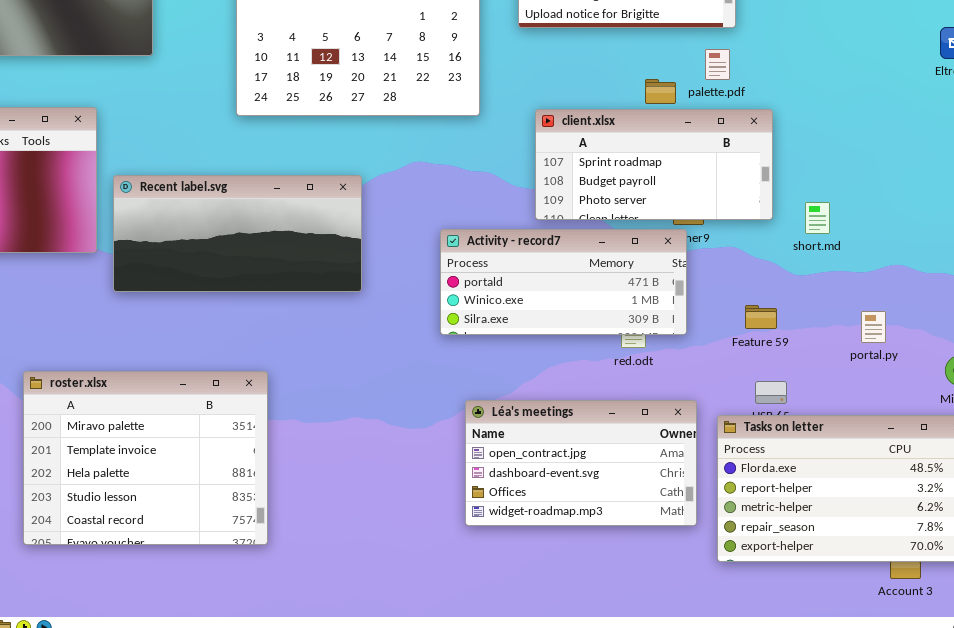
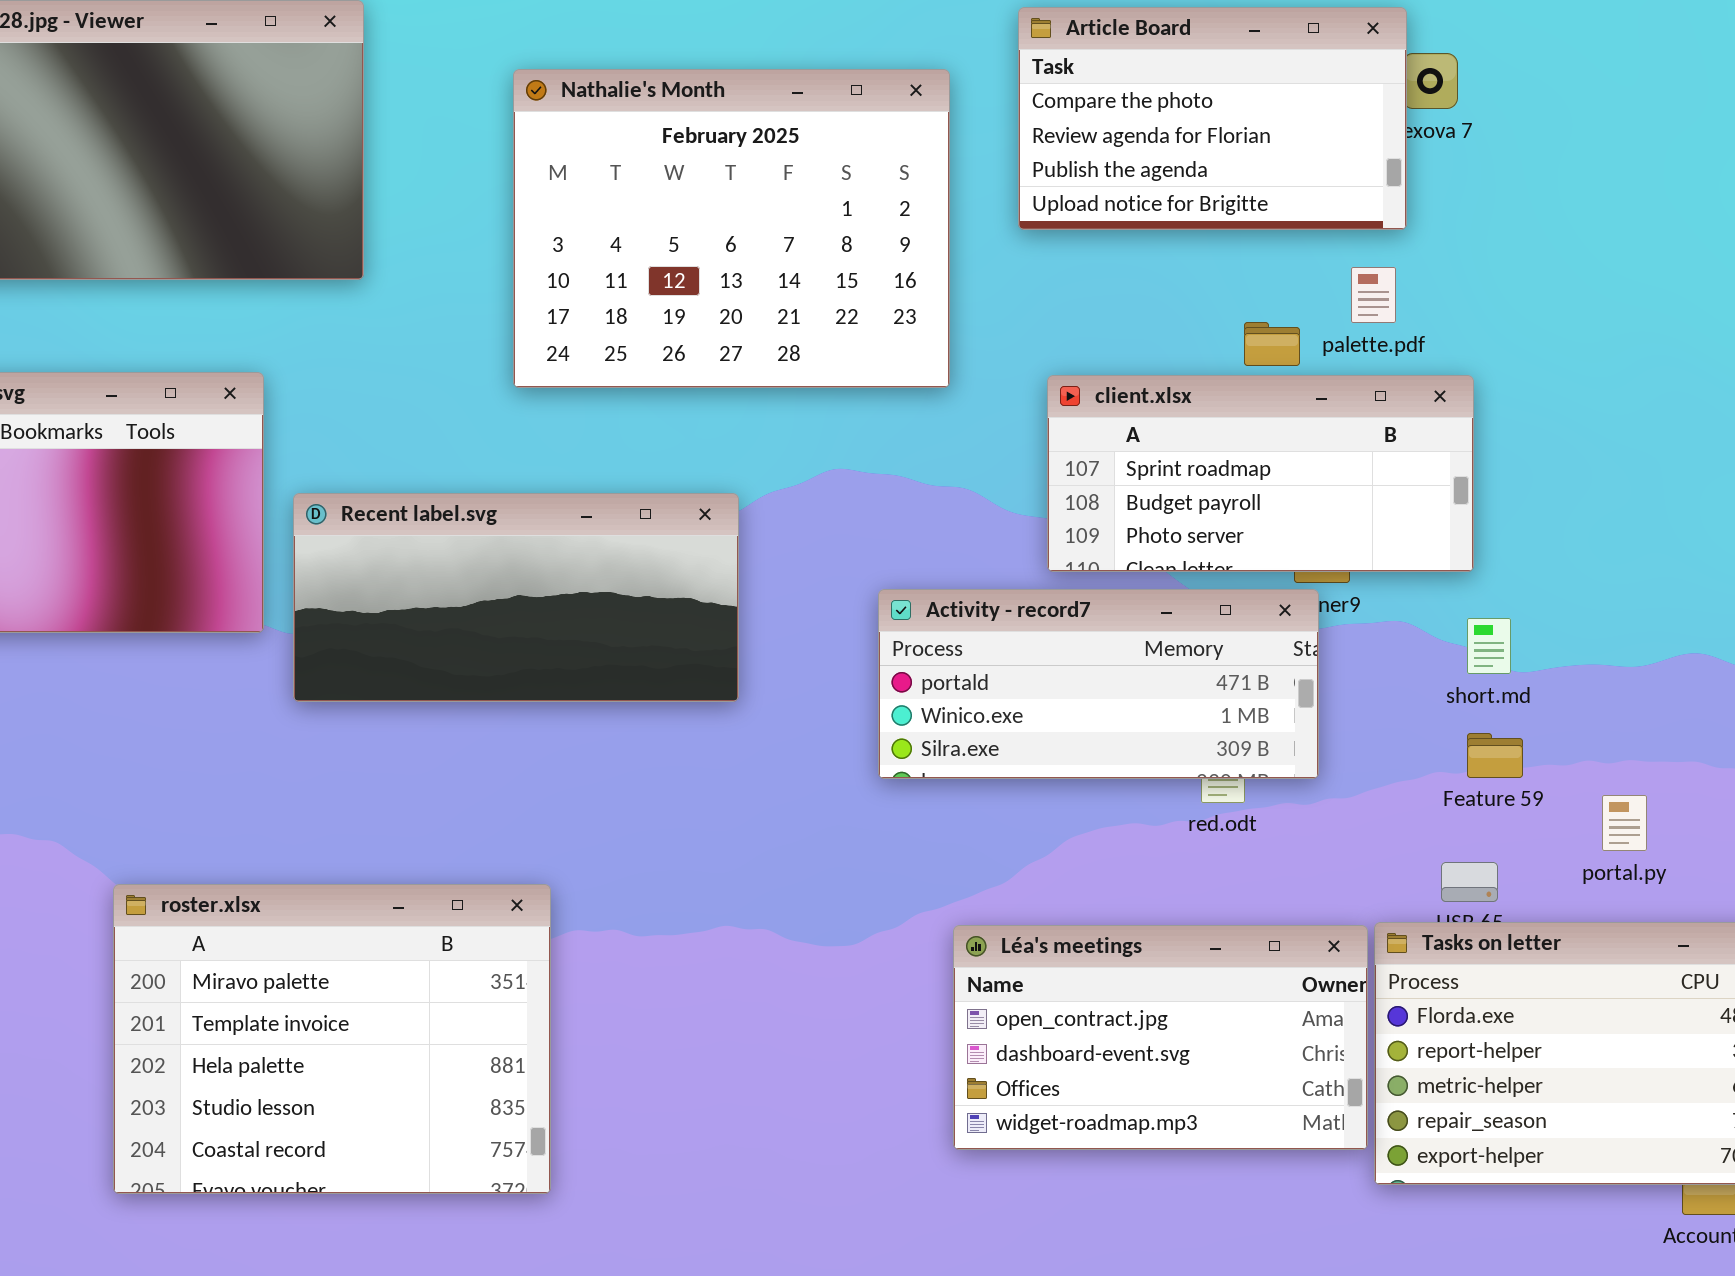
short.md: [805,202,830,234] -> [1467,618,1511,674], moved
Feature 59: [745,305,777,329] -> [1467,733,1523,778], moved
portal.py: [861,311,886,343] -> [1602,795,1647,851], moved
roster.xlsx: [23,371,268,545] -> [113,884,551,1194], moved
Léa's meetings: [465,400,697,526] -> [953,925,1368,1150], moved

